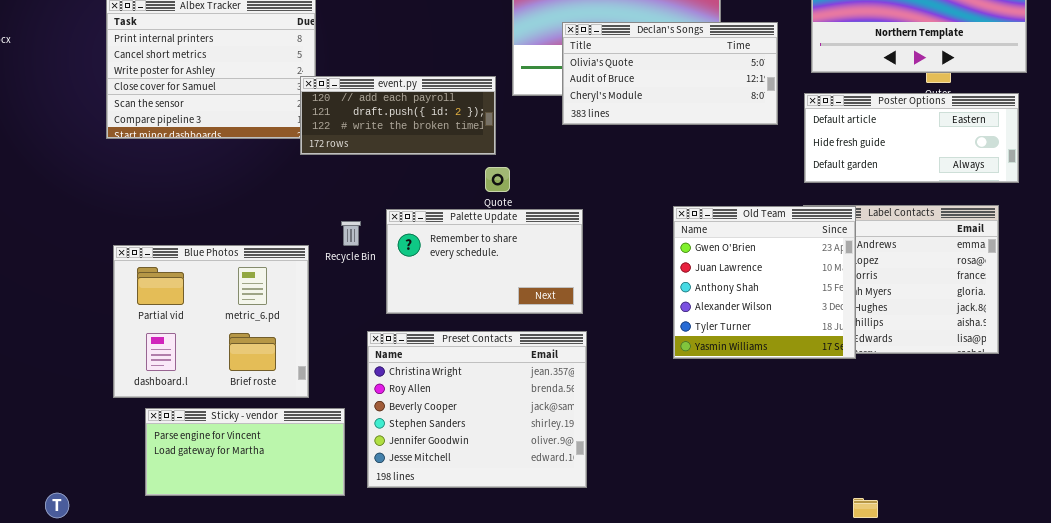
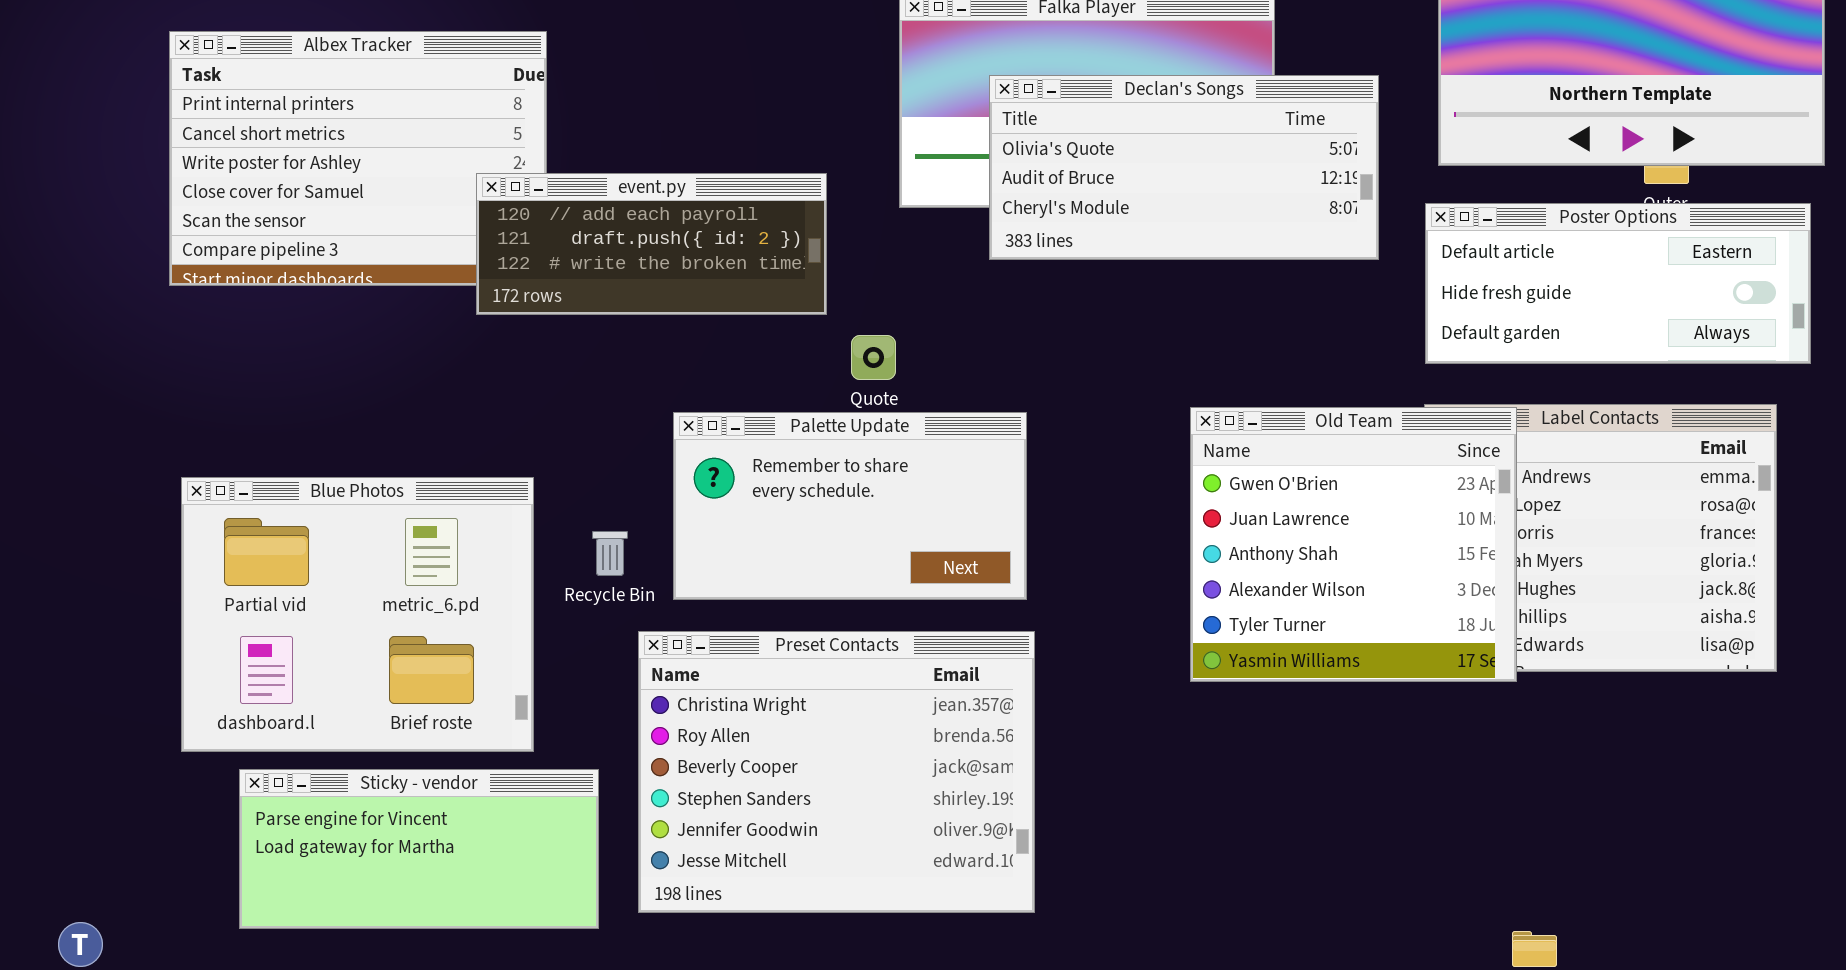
event.py: [300,76,496,155] -> [476,173,827,315], moved
Recycle Bin: [341,221,361,246] -> [592,531,628,576], moved

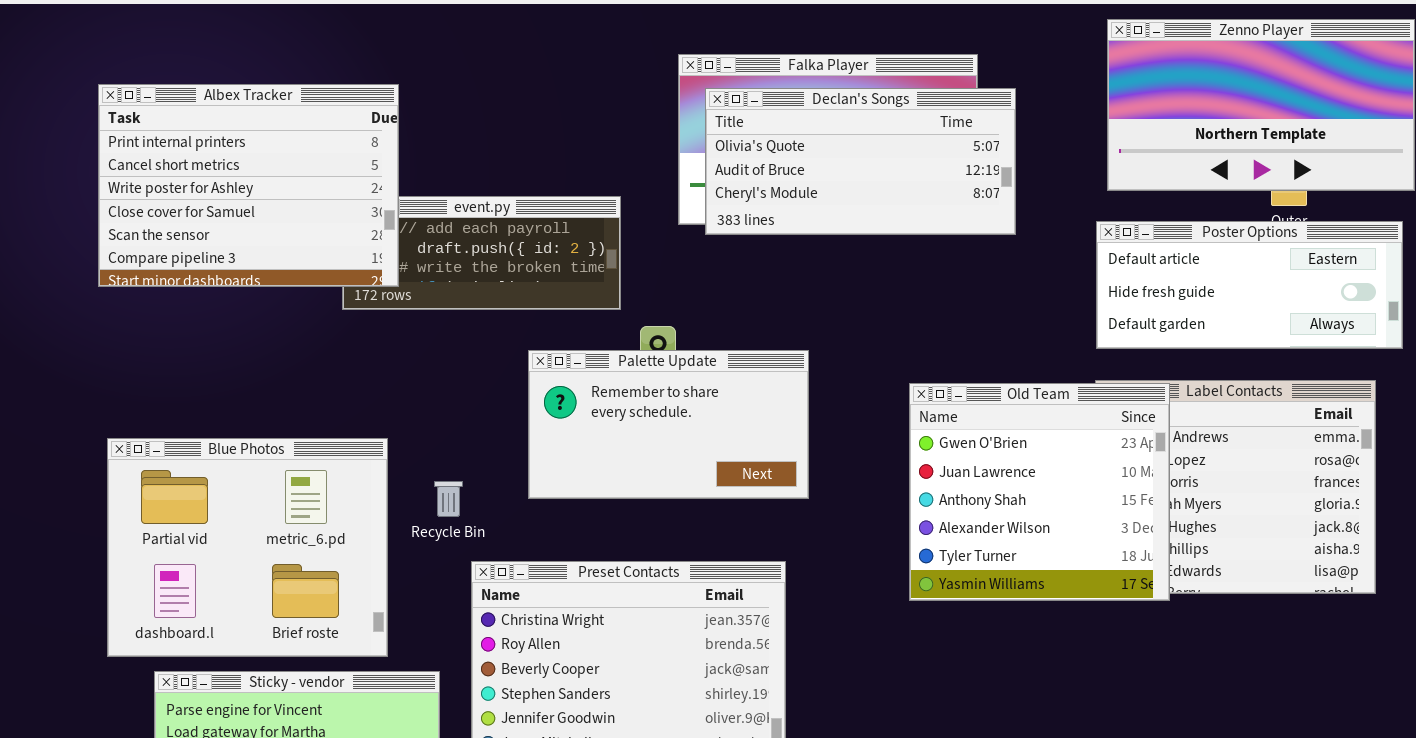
Albex Tracker: [169,31,547,286] -> [98,84,399,287], raised
Declan's Songs: [989,75,1379,260] -> [705,88,1016,235], moved
Palette Update: [673,412,1027,600] -> [528,350,809,499], moved

